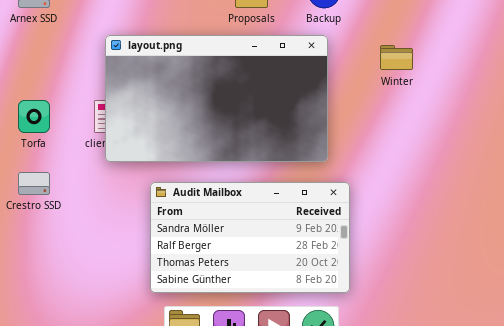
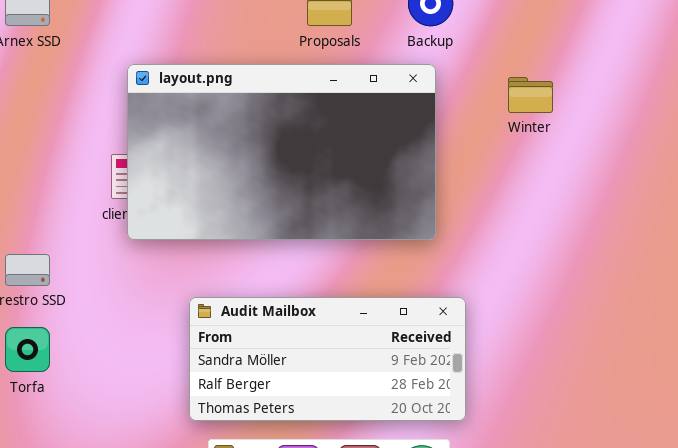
Torfa: [18,100,50,133] -> [5,327,50,372], moved
Audit Mailbox: [150,182,350,293] -> [189,297,466,421], resized

